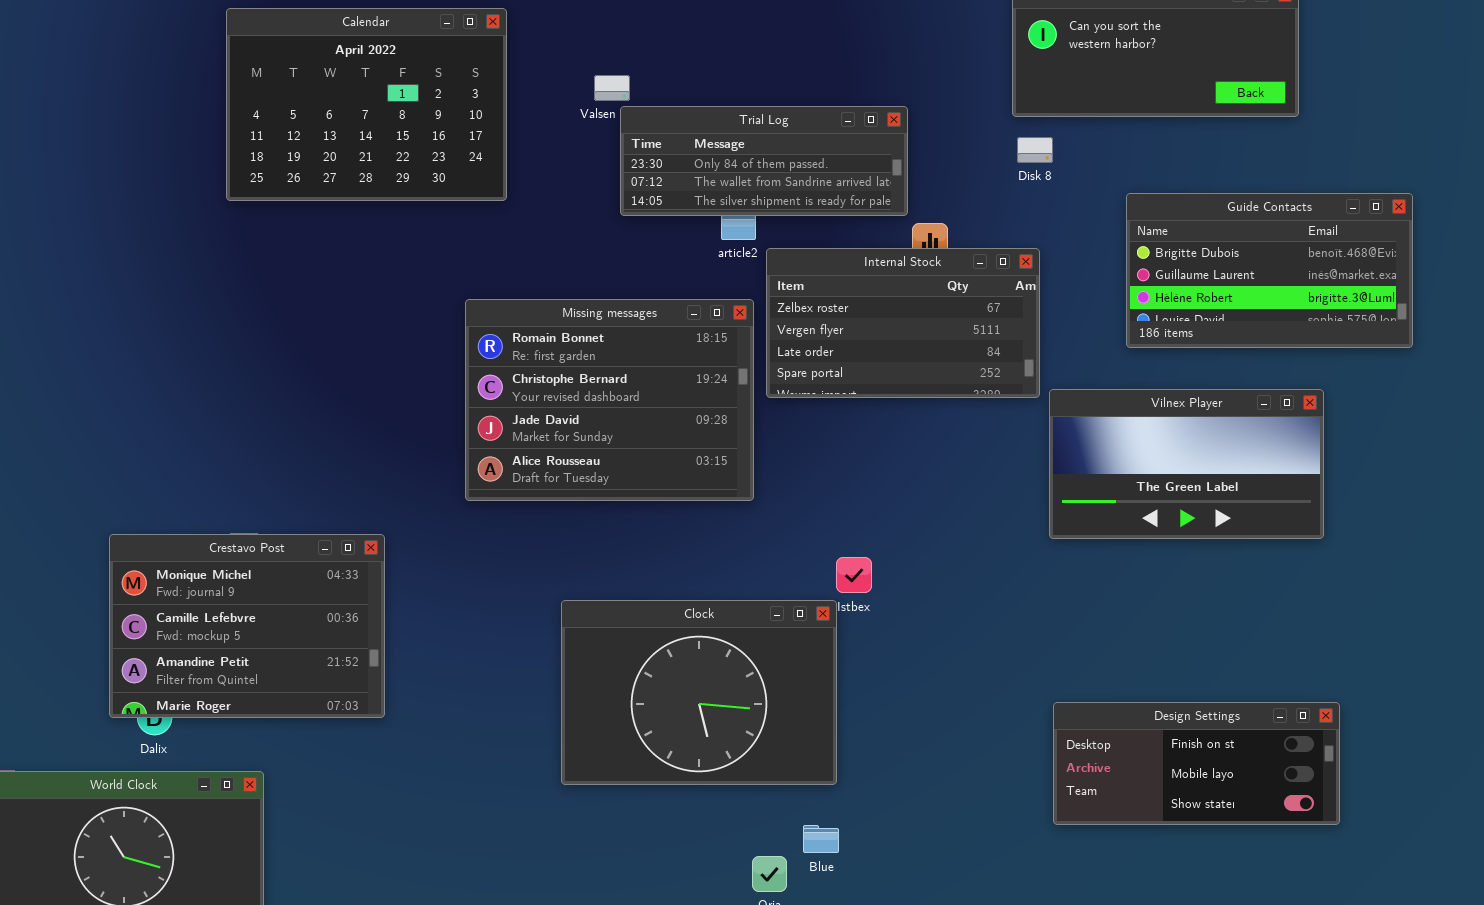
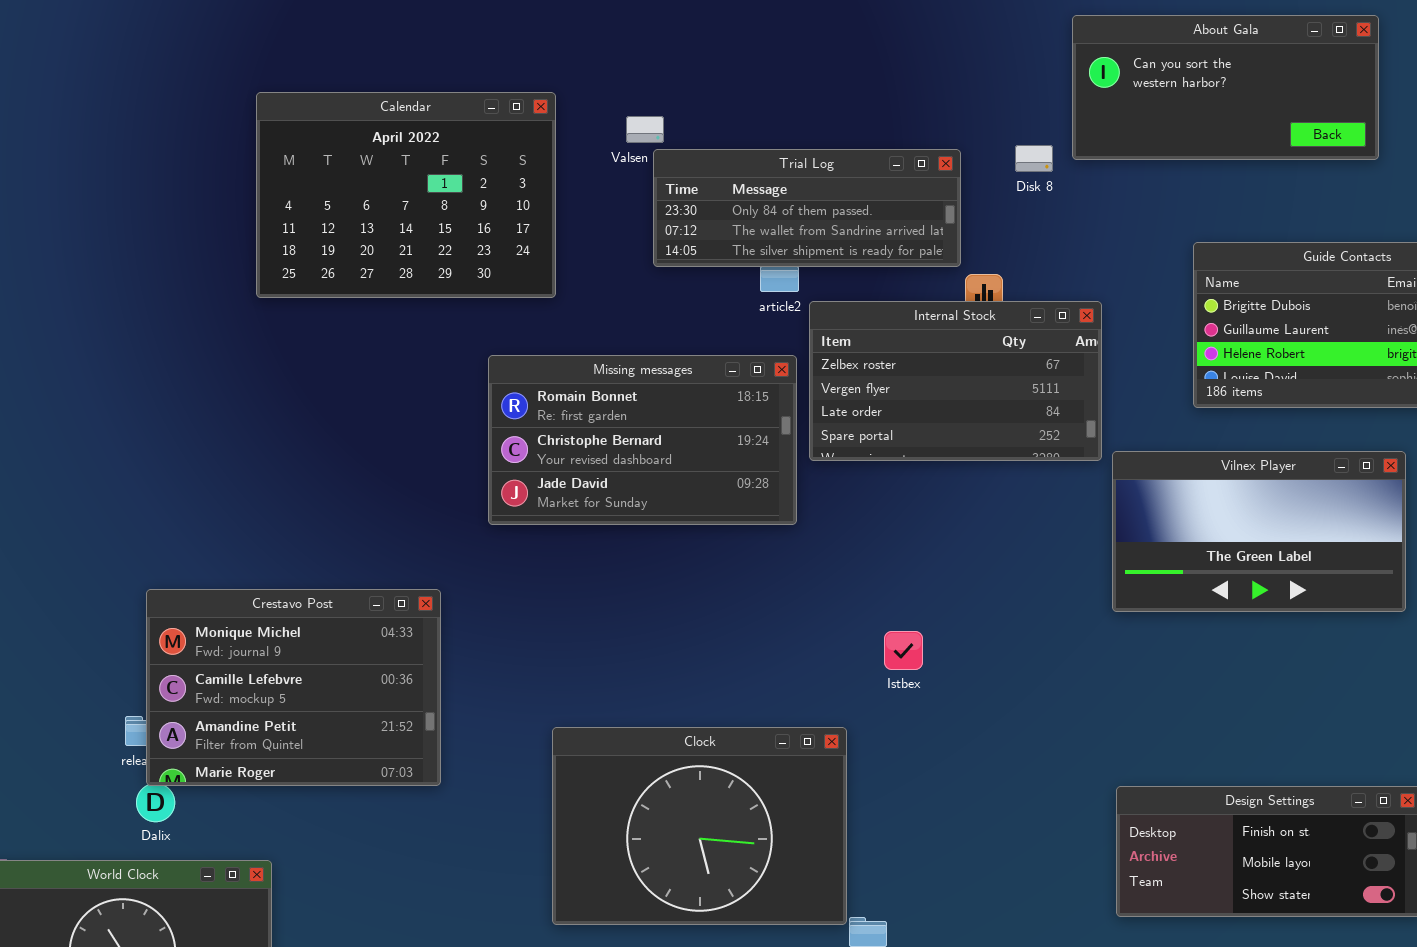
Calendar: [226,8,507,201] -> [256,92,556,298], moved
Disk 8: [1017,137,1053,163] -> [1015,145,1053,172], moved
Missing messages: [465,299,754,501] -> [488,355,797,525], resized
Crestavo Post: [109,534,385,718] -> [146,589,441,786], moved
Clock: [561,600,837,785] -> [552,727,847,925], moved

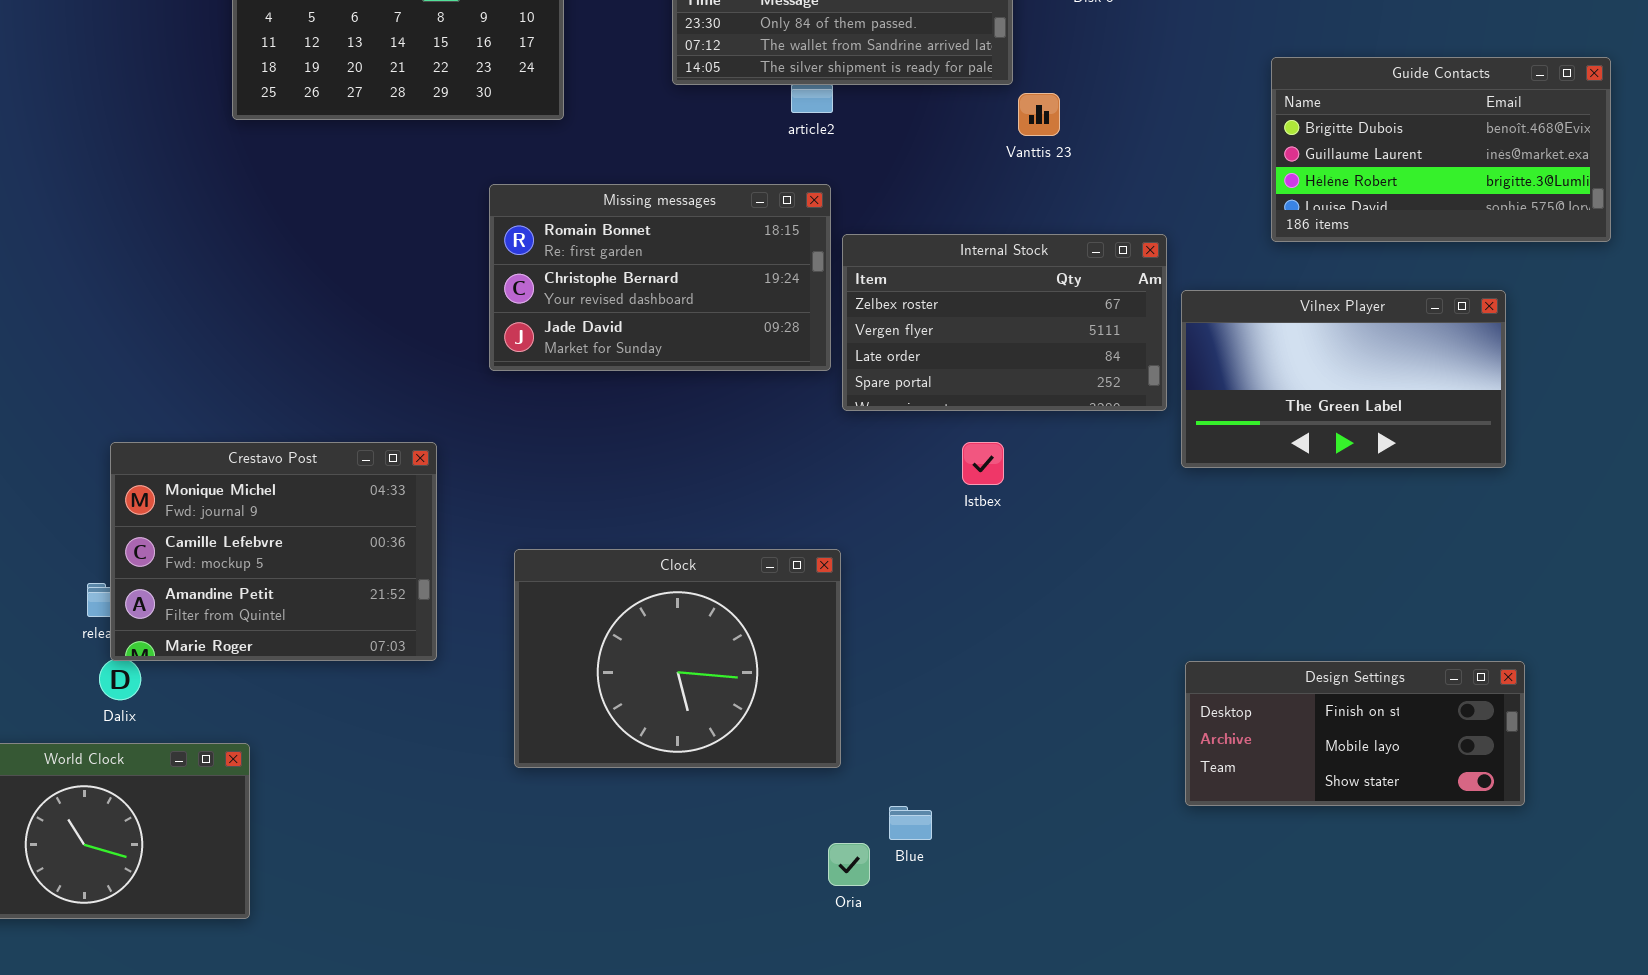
Internal Stock: [809,301,1102,461] -> [842,234,1167,411], moved
Istbex: [884,631,923,670] -> [962,442,1004,485], moved
Clock: [552,727,847,925] -> [514,549,841,768], moved

